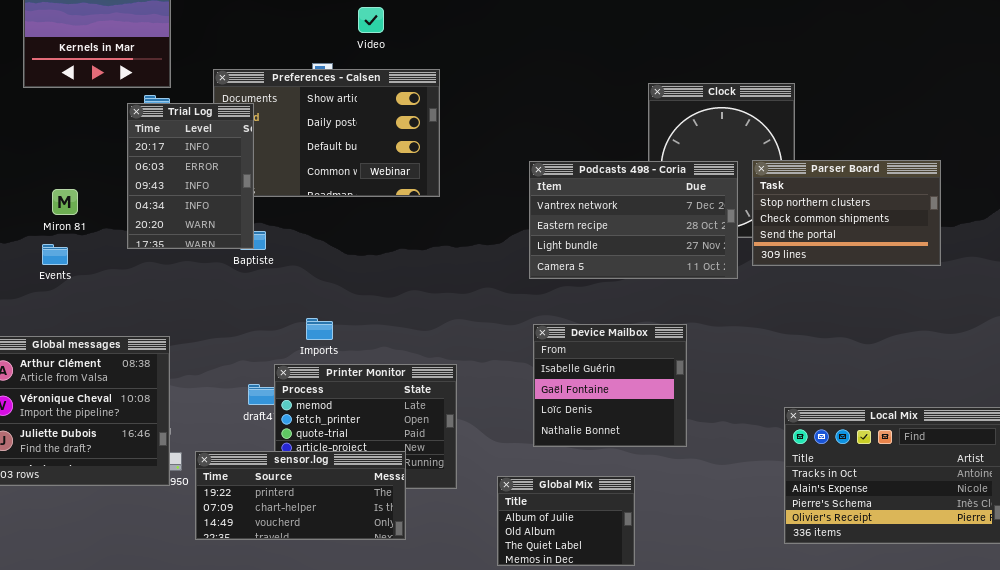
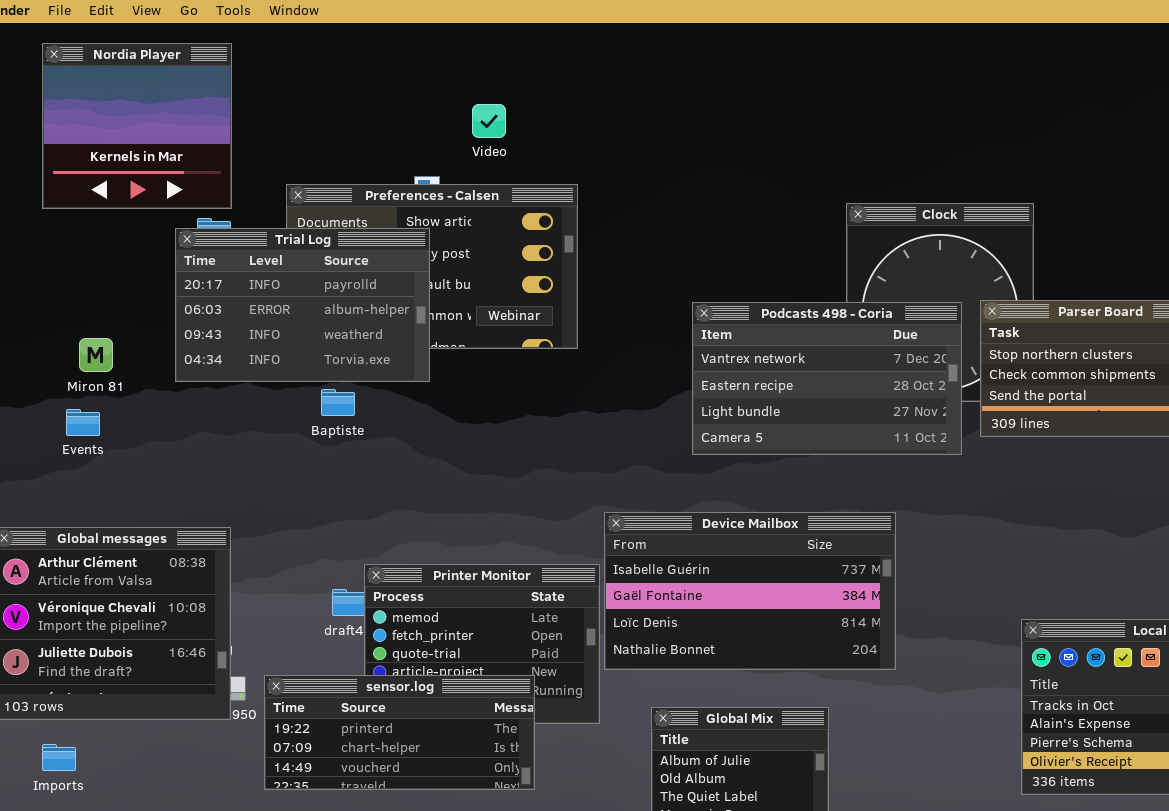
Trial Log: [127,103,254,249] -> [175,228,430,382], resized
Imports: [306,318,333,340] -> [42,744,76,771], moved
Device Mailbox: [533,324,687,447] -> [604,512,896,670], resized

